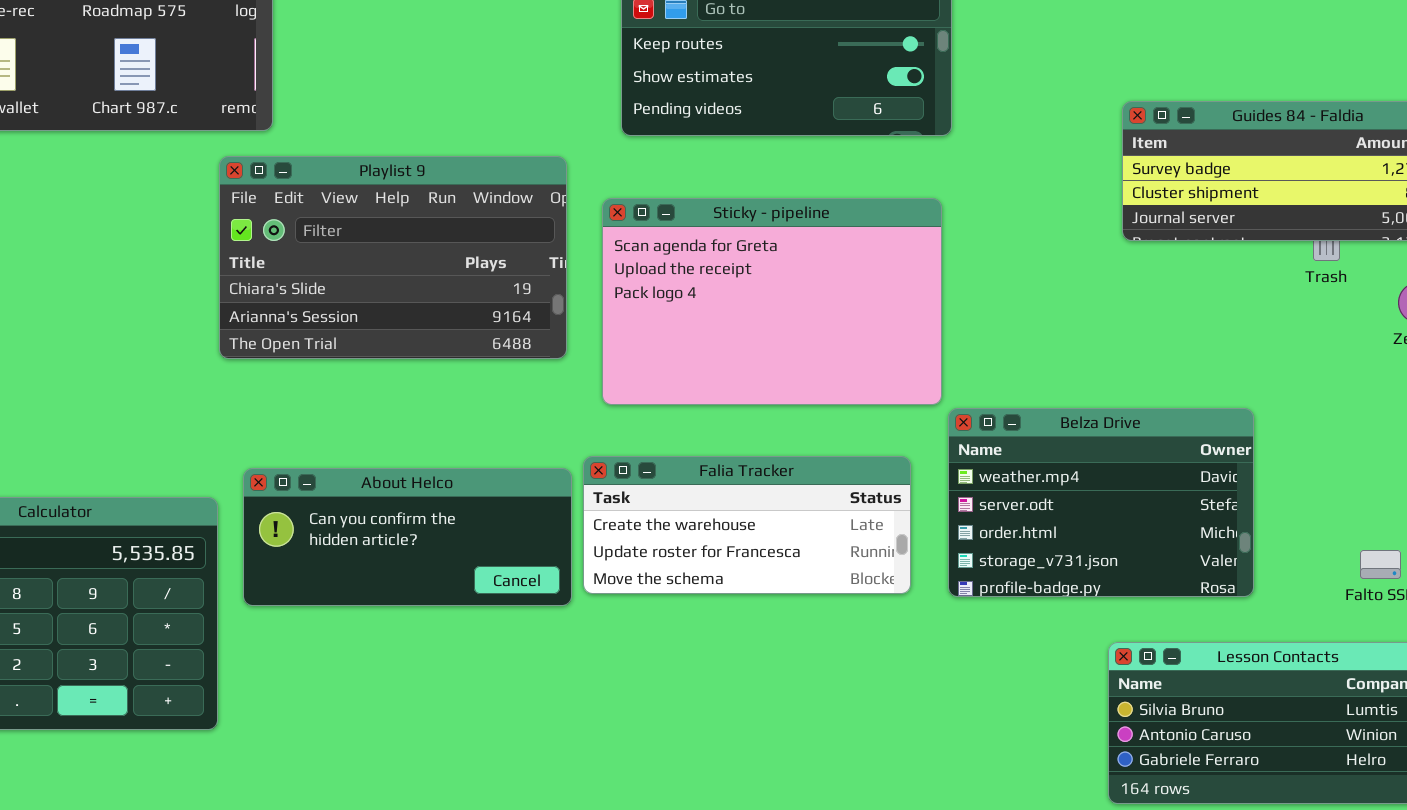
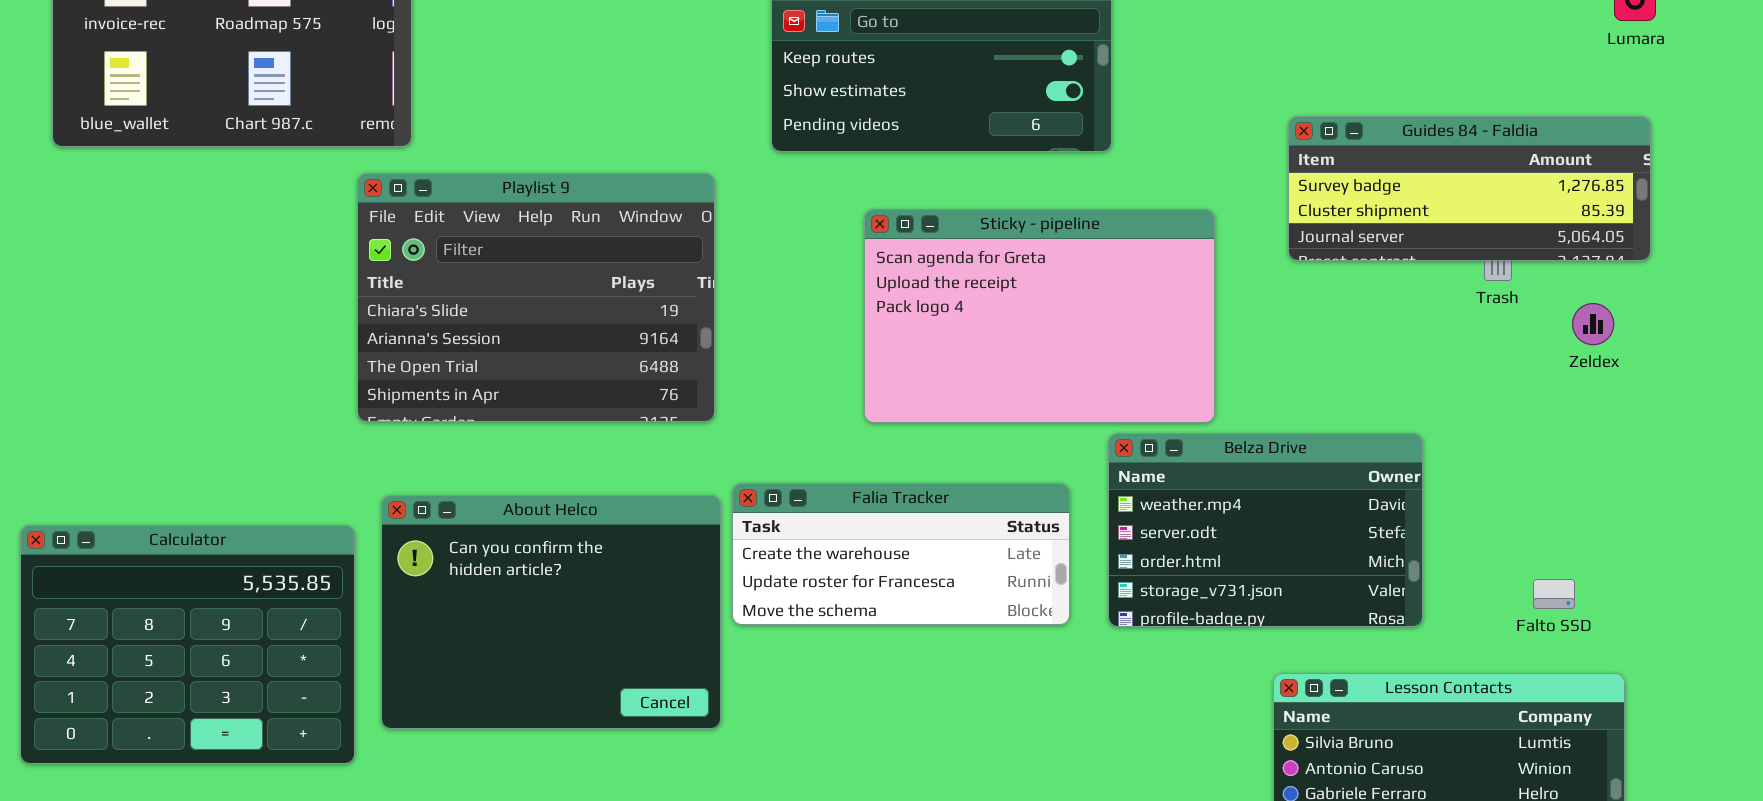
Playlist 9: [219,156,567,359] -> [357,173,715,422], resized
Sticky - pipeline: [602,198,942,405] -> [864,209,1215,423], moved
About Helco: [243,468,572,606] -> [381,495,721,729], resized

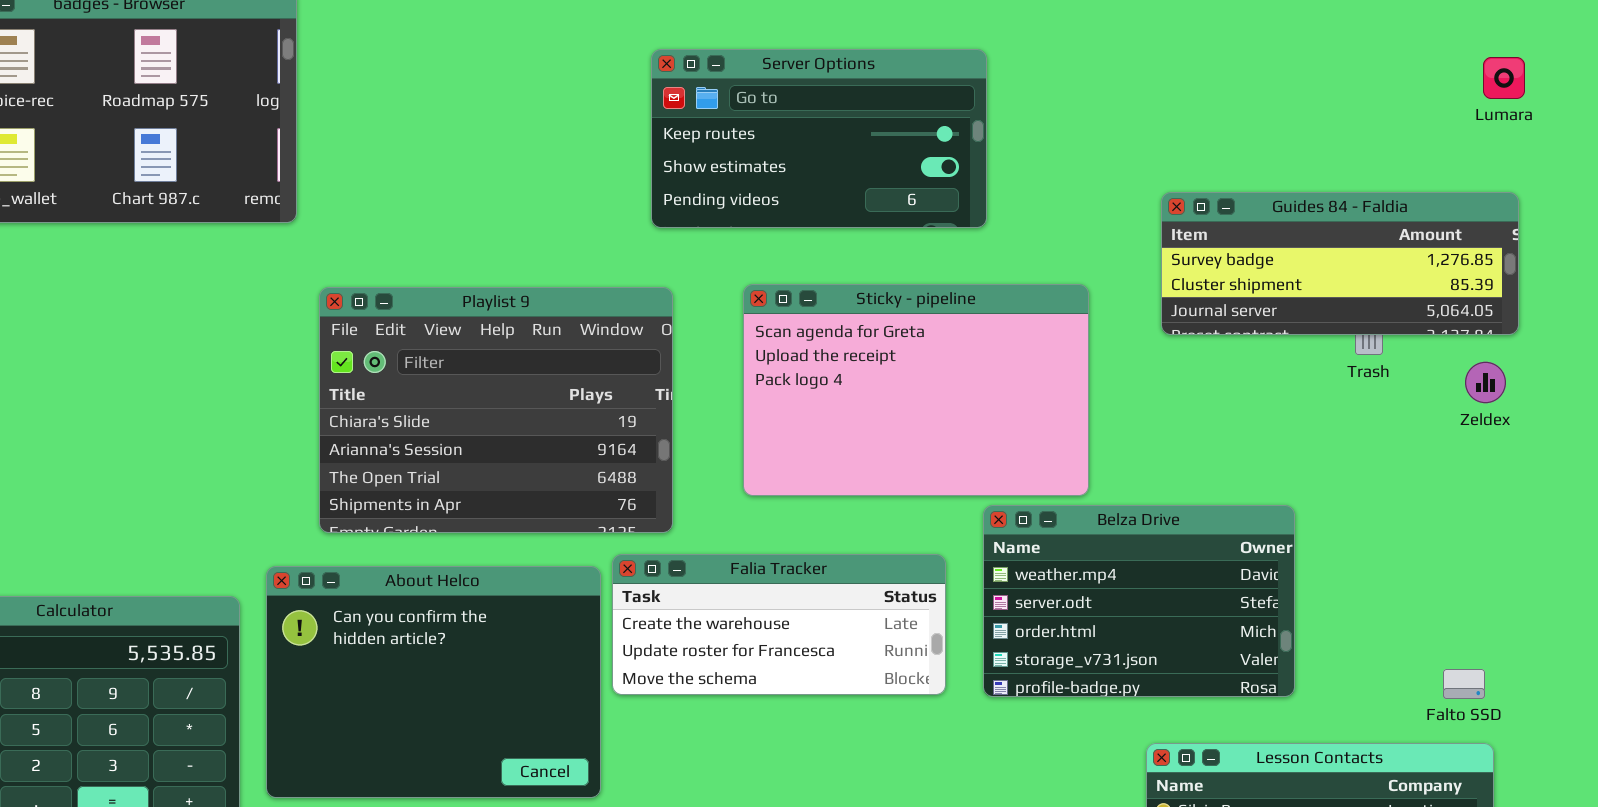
Playlist 9: [357,173,715,422] -> [319,287,673,533], moved
Zeldex: [1572,303,1614,345] -> [1465,362,1506,403], moved
Falto SSD: [1533,579,1575,609] -> [1443,669,1485,699], moved

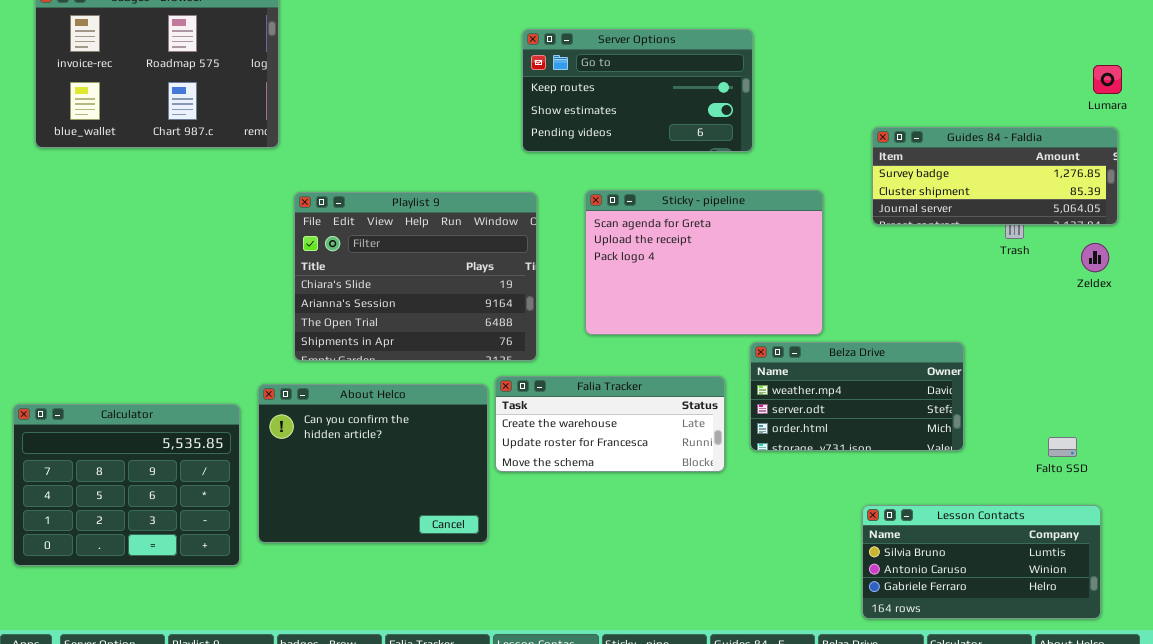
Lumara: [1483,57,1525,99] -> [1093,65,1122,94], moved
Belza Drive: [983,505,1295,697] -> [750,342,964,451], resized
Falto SSD: [1443,669,1485,699] -> [1048,437,1077,457], moved

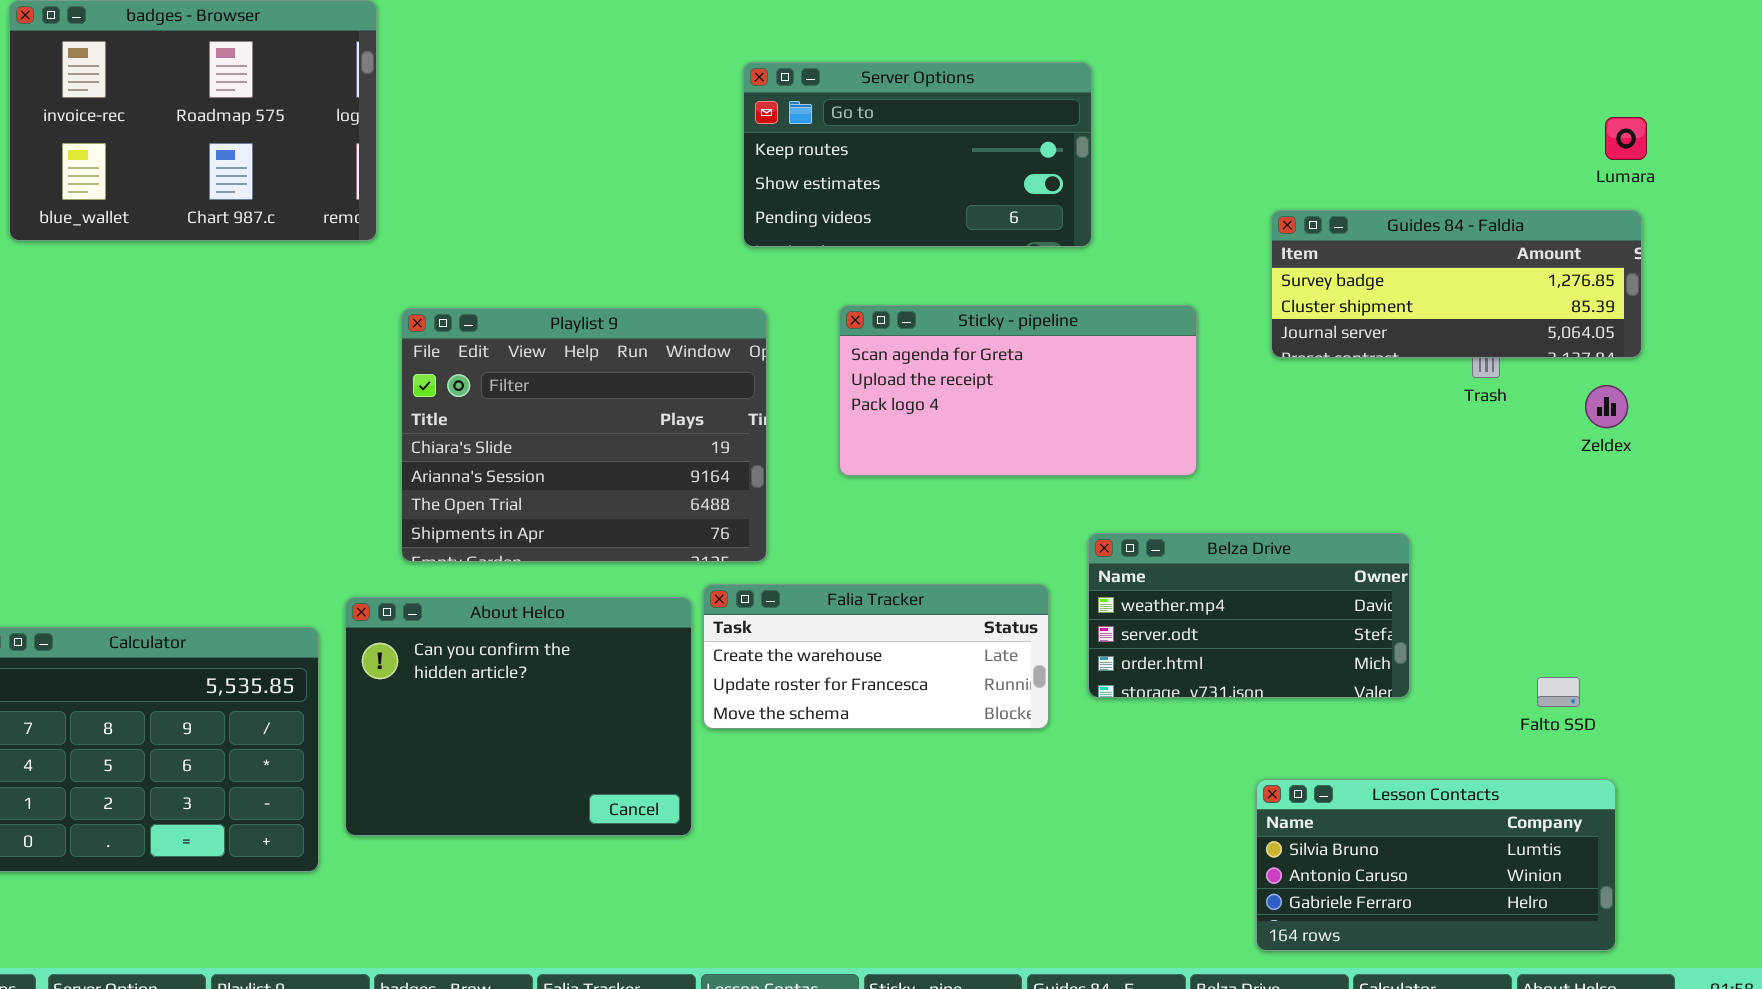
Sticky - pipeline: [585,190,823,335] -> [839,305,1197,476], resized

